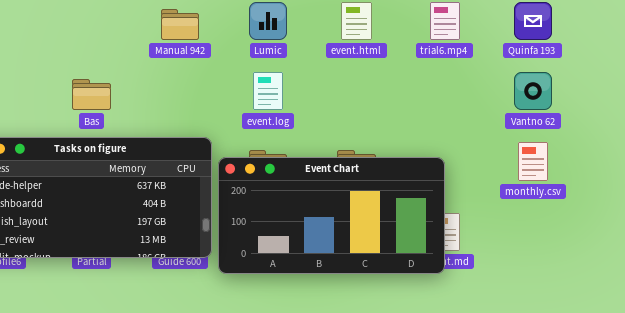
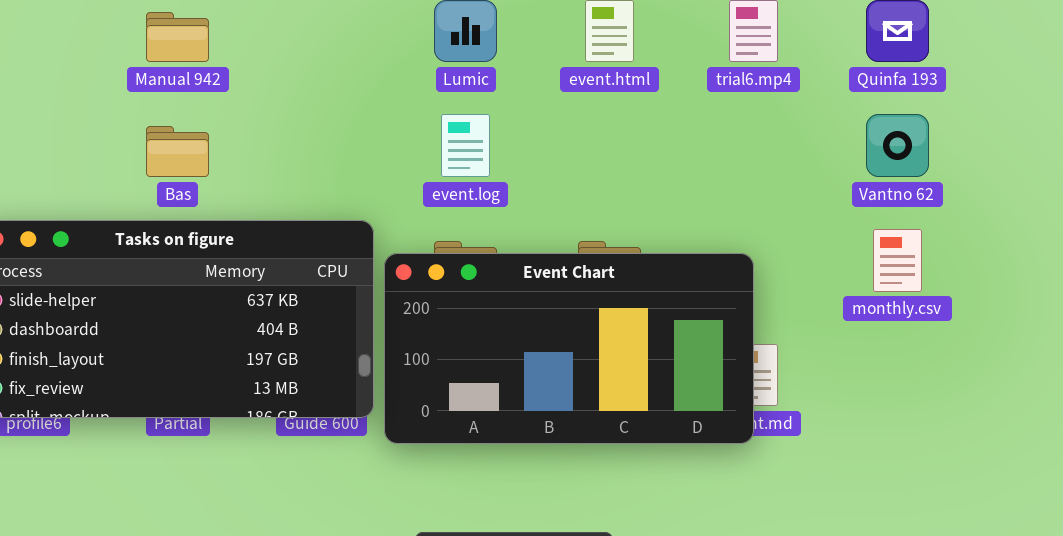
Manual 942: [161,9,199,40] -> [146,12,209,62], moved

